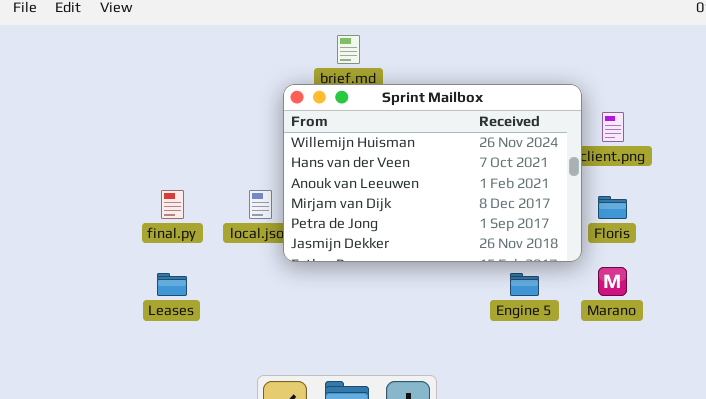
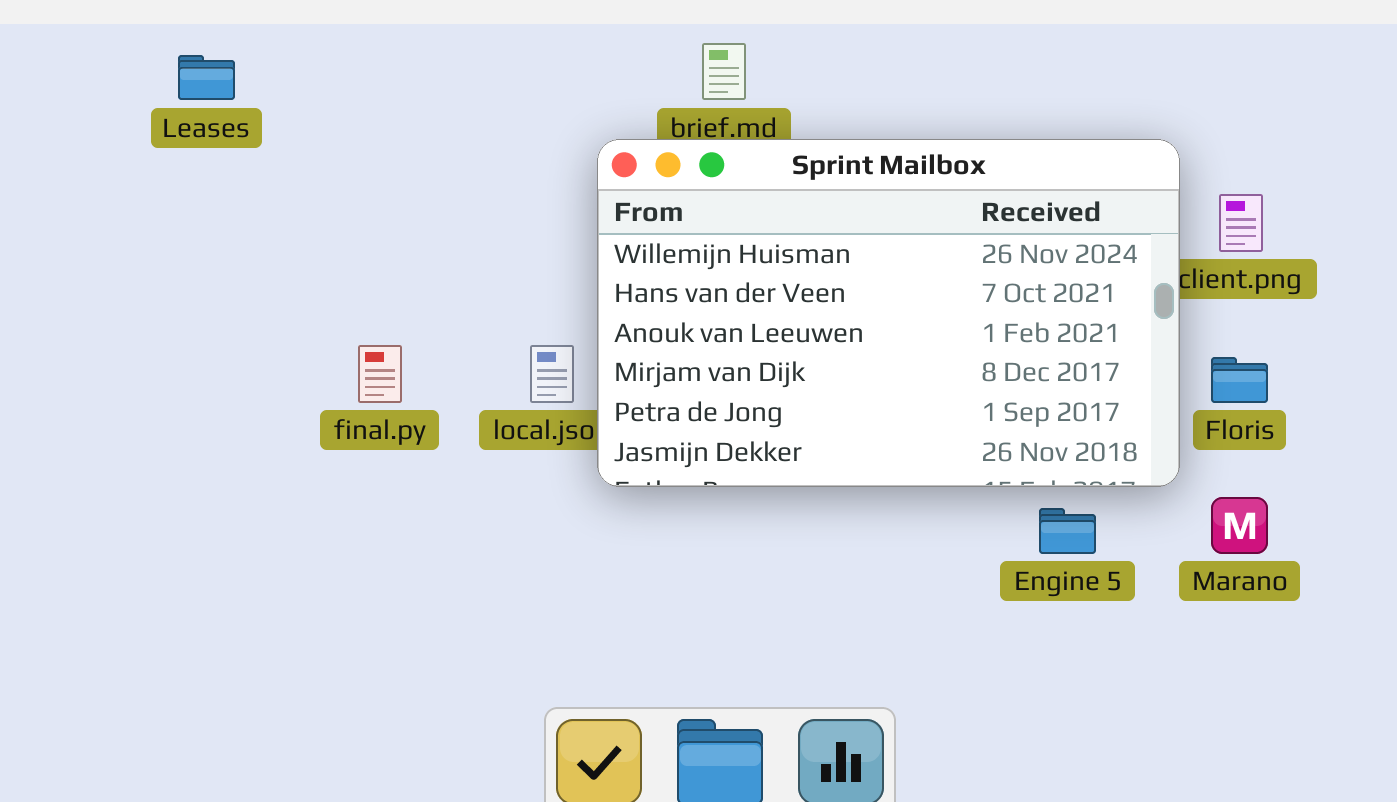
Leases: [157,273,187,296] -> [178,55,235,100], moved

